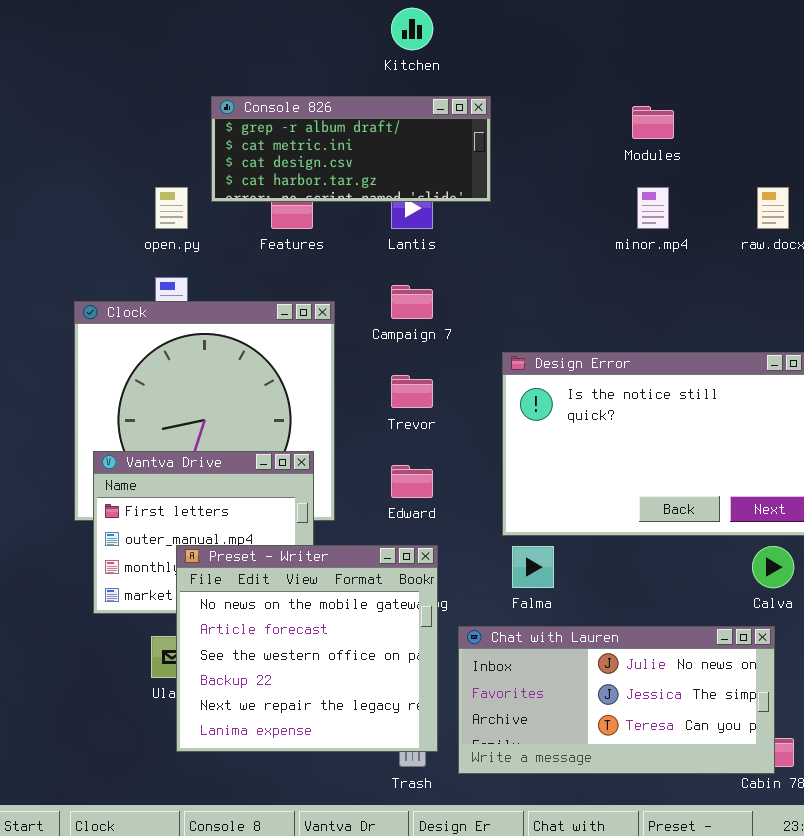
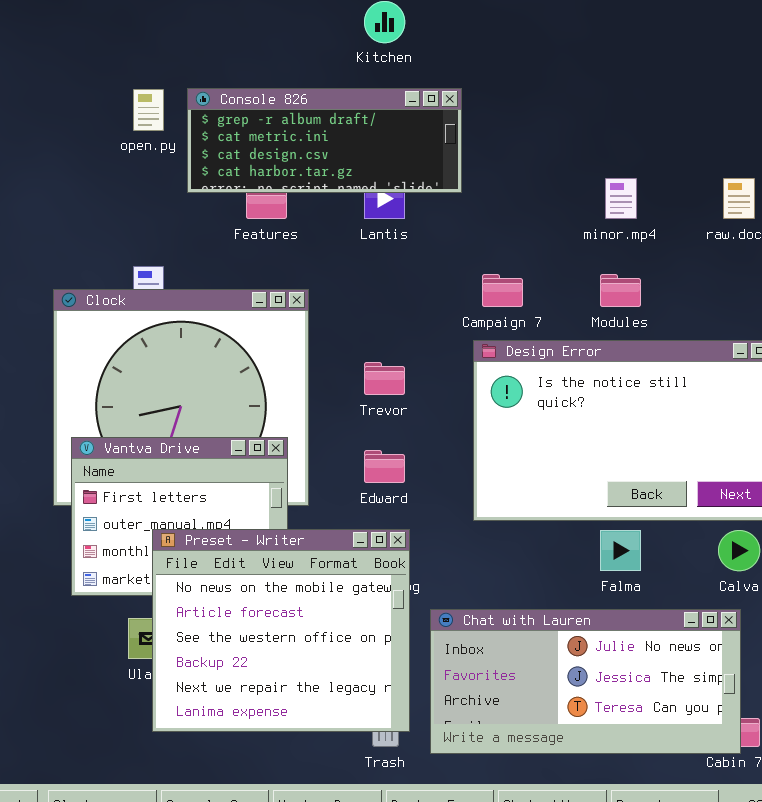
Modules: [632,106,674,139] -> [600,274,641,307], moved
open.py: [155,187,188,229] -> [133,89,164,131], moved
Campaign 7: [391,285,433,319] -> [482,274,523,307], moved
Falma: [512,546,554,588] -> [600,530,641,571], moved

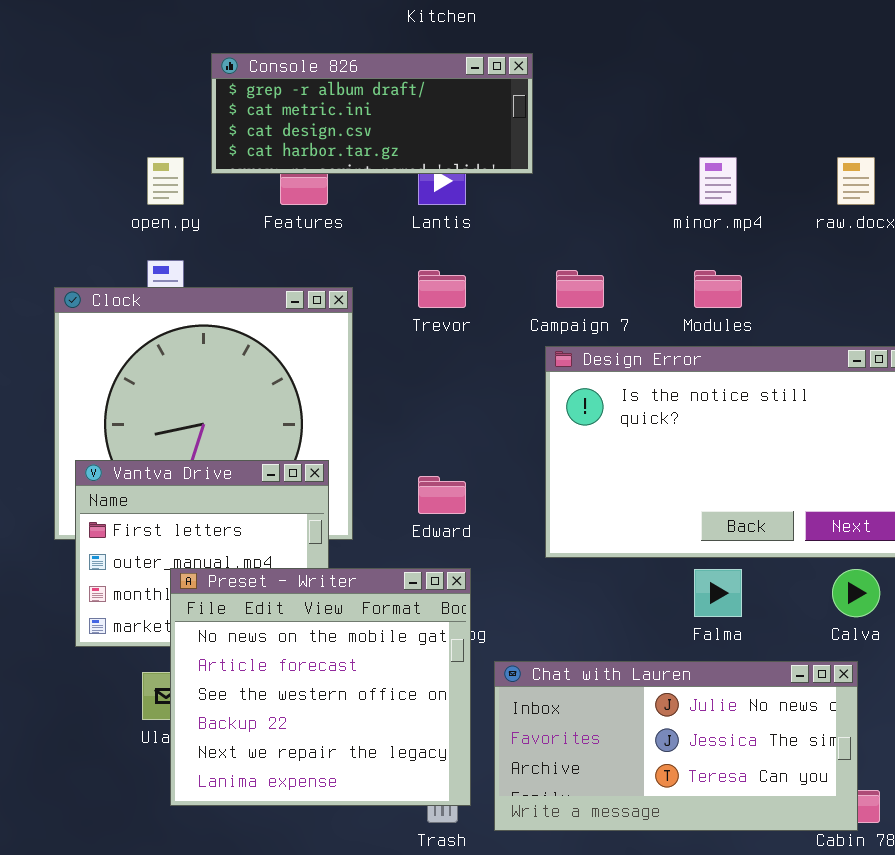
open.py: [133,89,164,131] -> [147,157,184,205], moved
Trevor: [364,362,405,395] -> [418,270,466,308], moved

